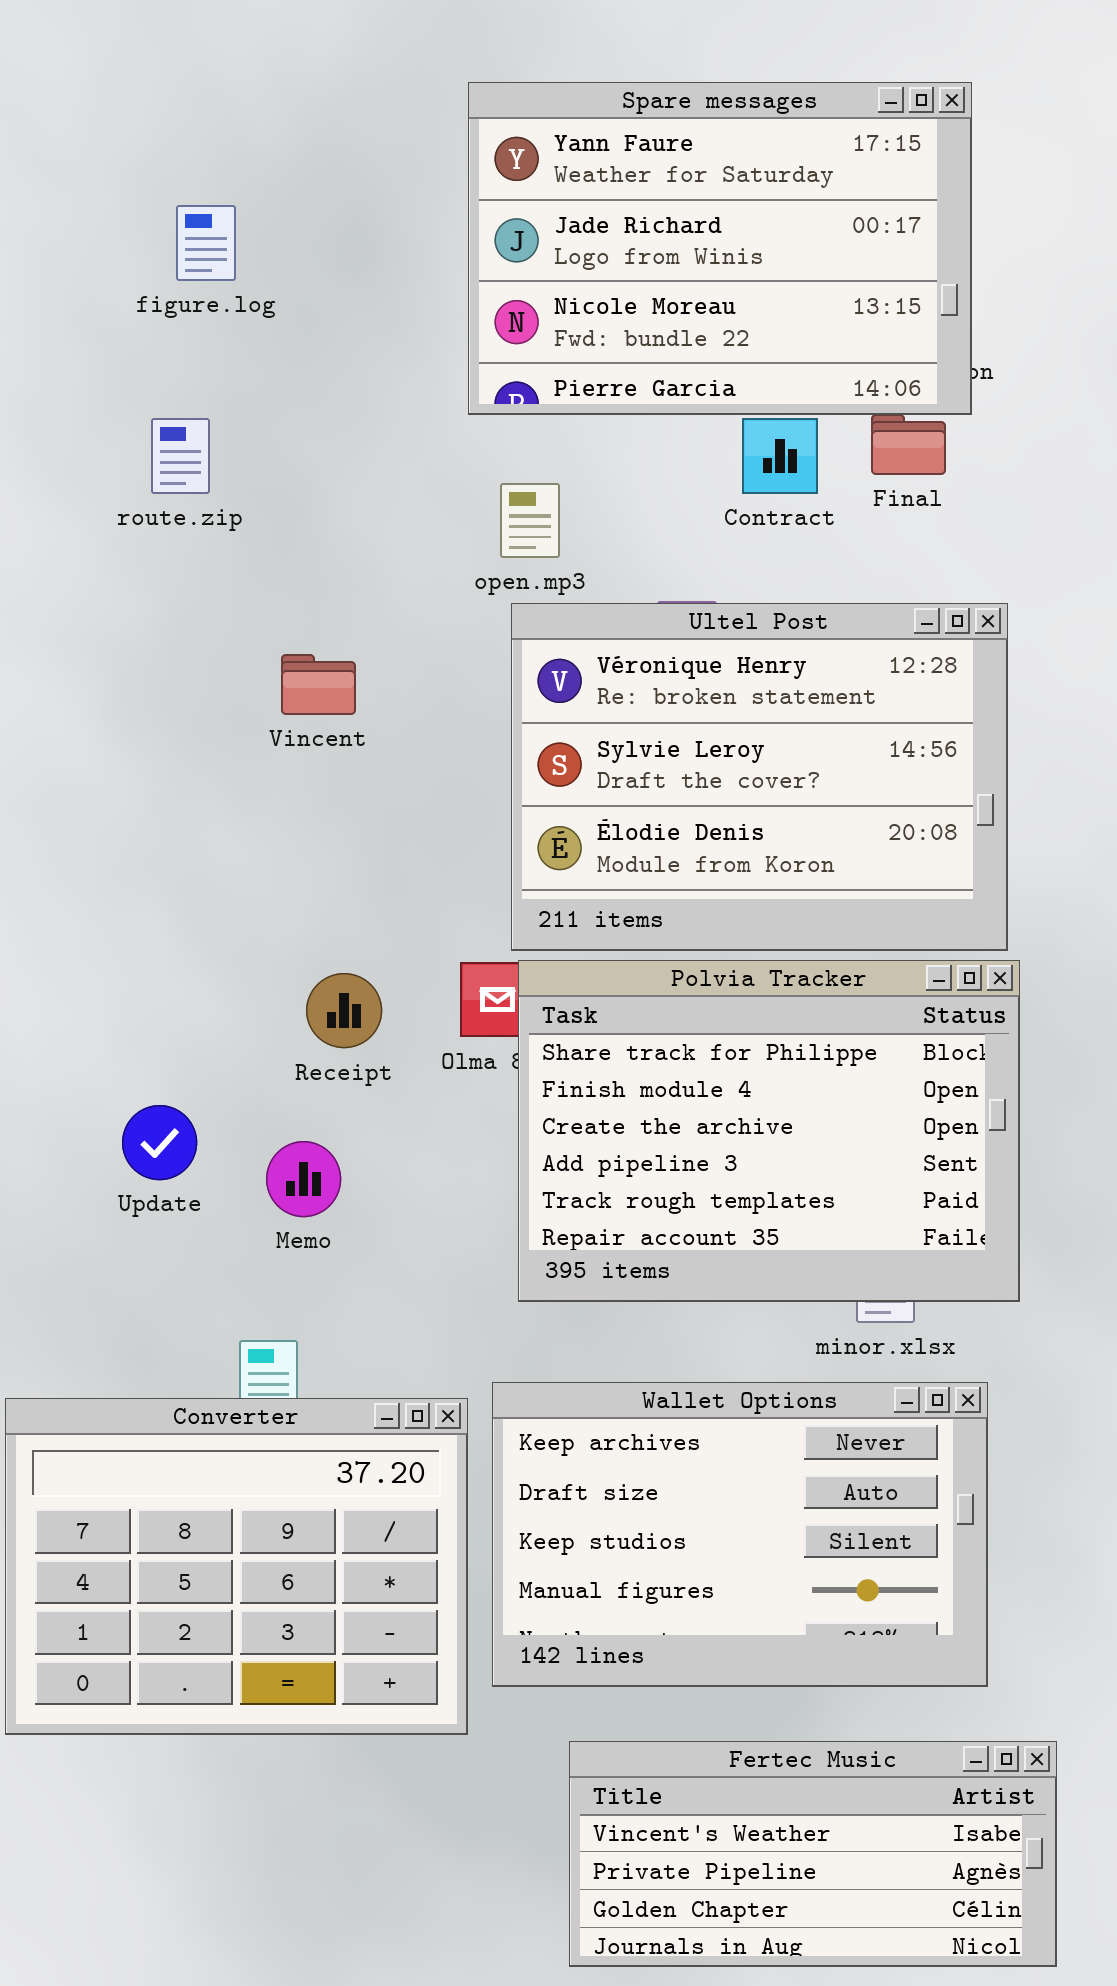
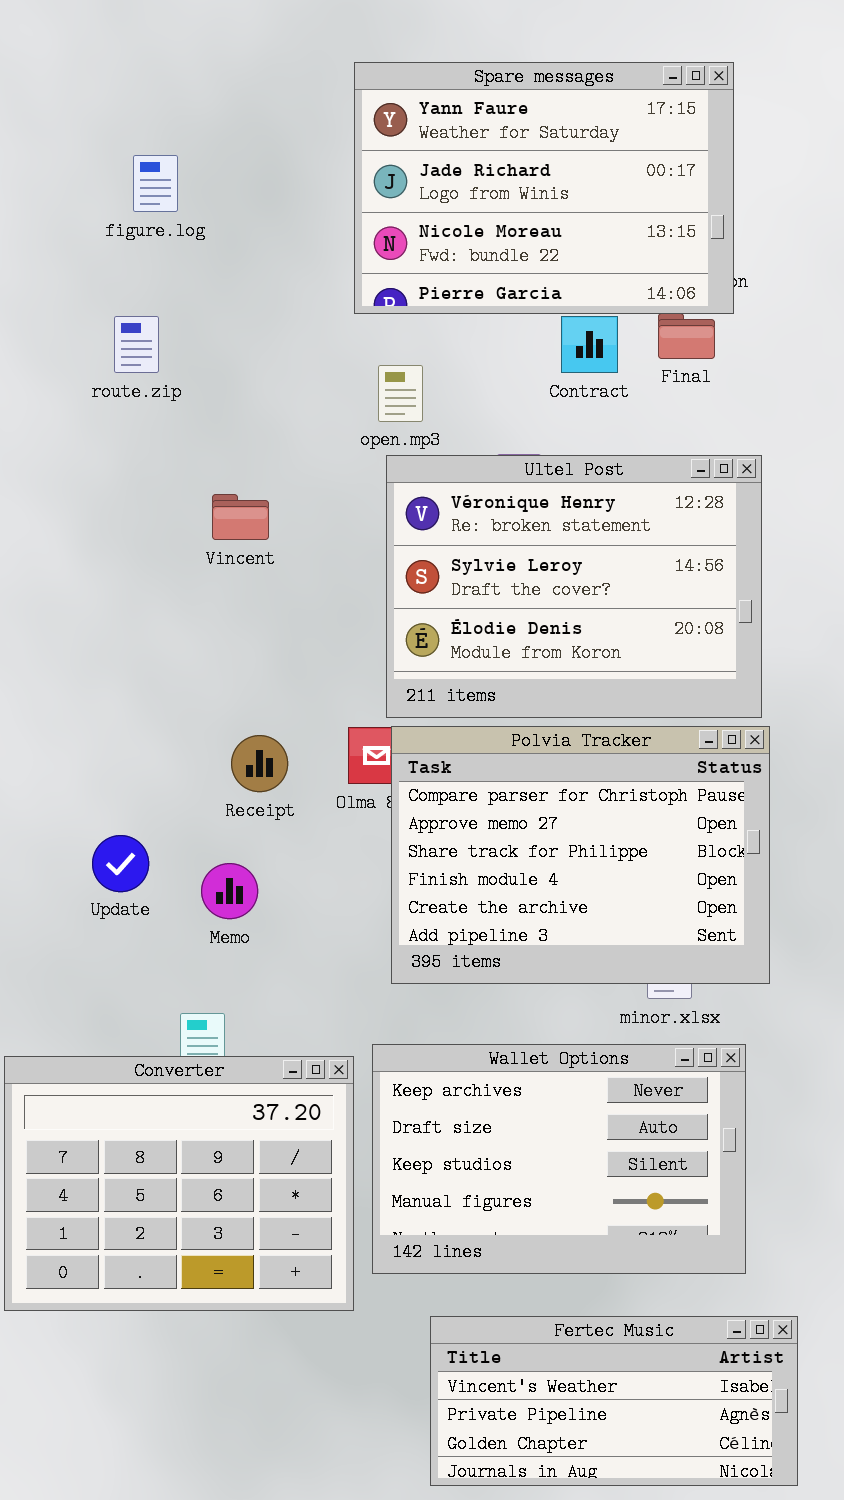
Polvia Tracker: [518,960,1020,1302] -> [391,726,770,984], scrolled up 2 rows

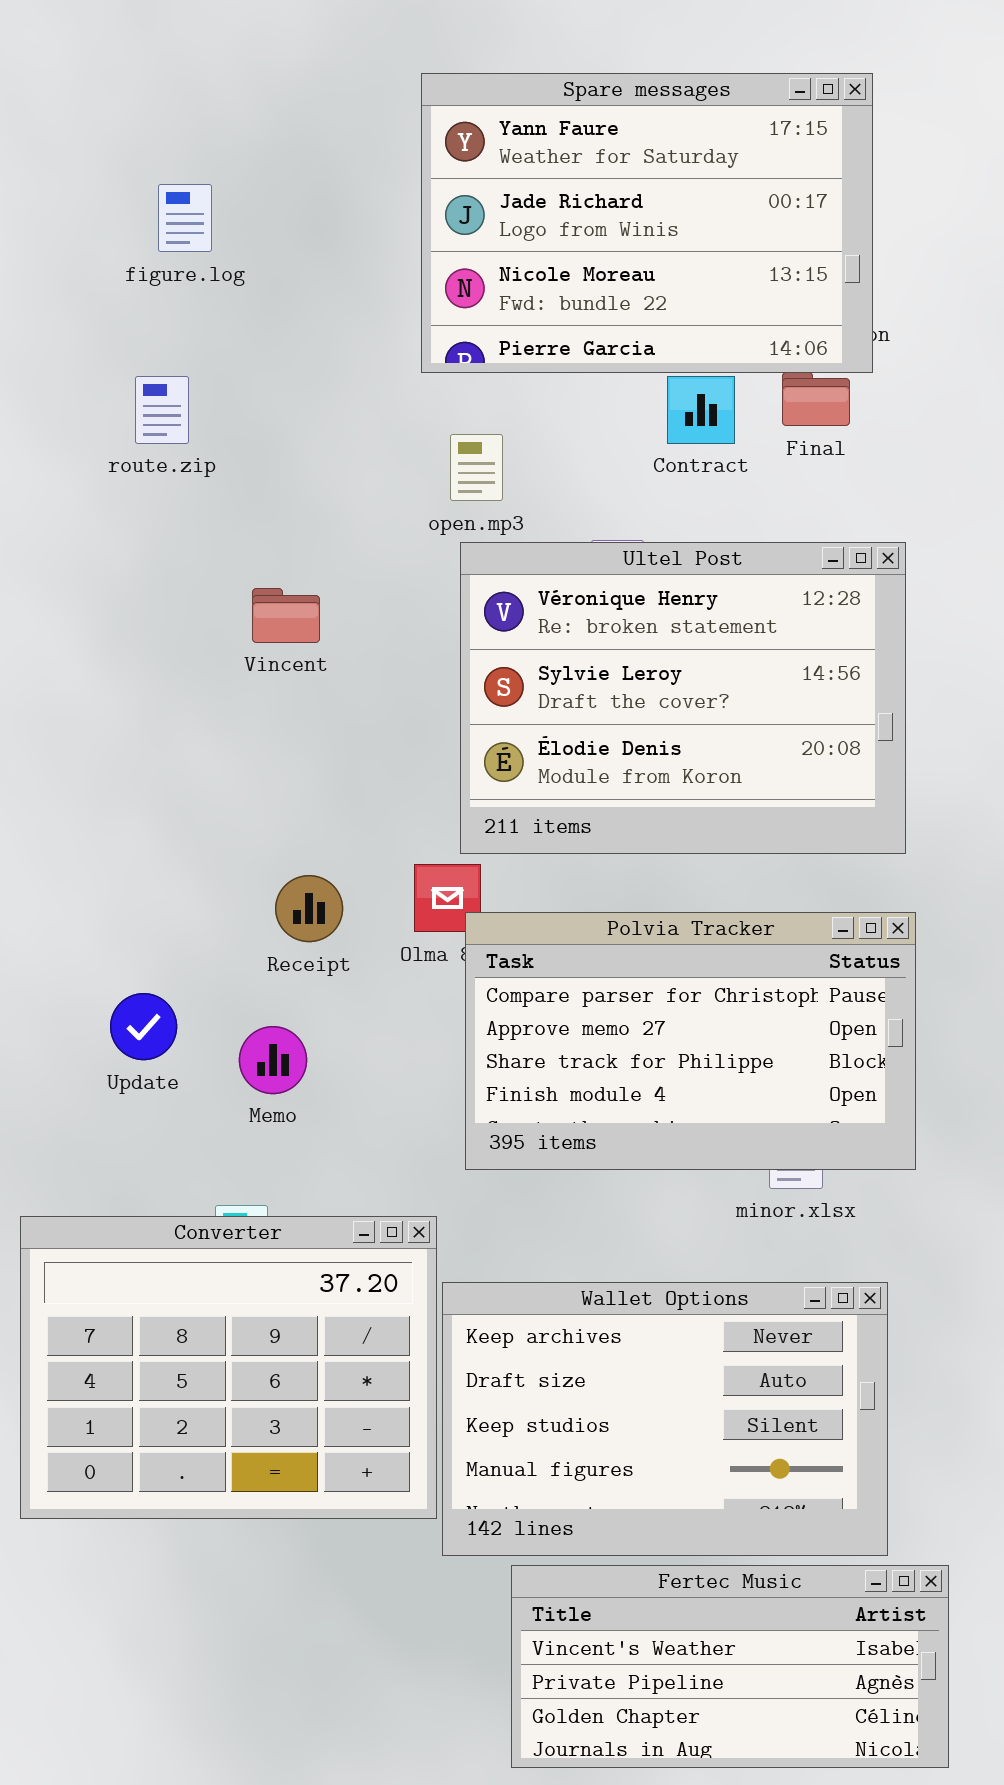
Polvia Tracker: [391,726,770,984] -> [465,912,916,1170], resized
Wallet Options: [372,1044,746,1274] -> [442,1282,888,1556], moved
Converter: [4,1056,354,1311] -> [20,1216,437,1519], moved

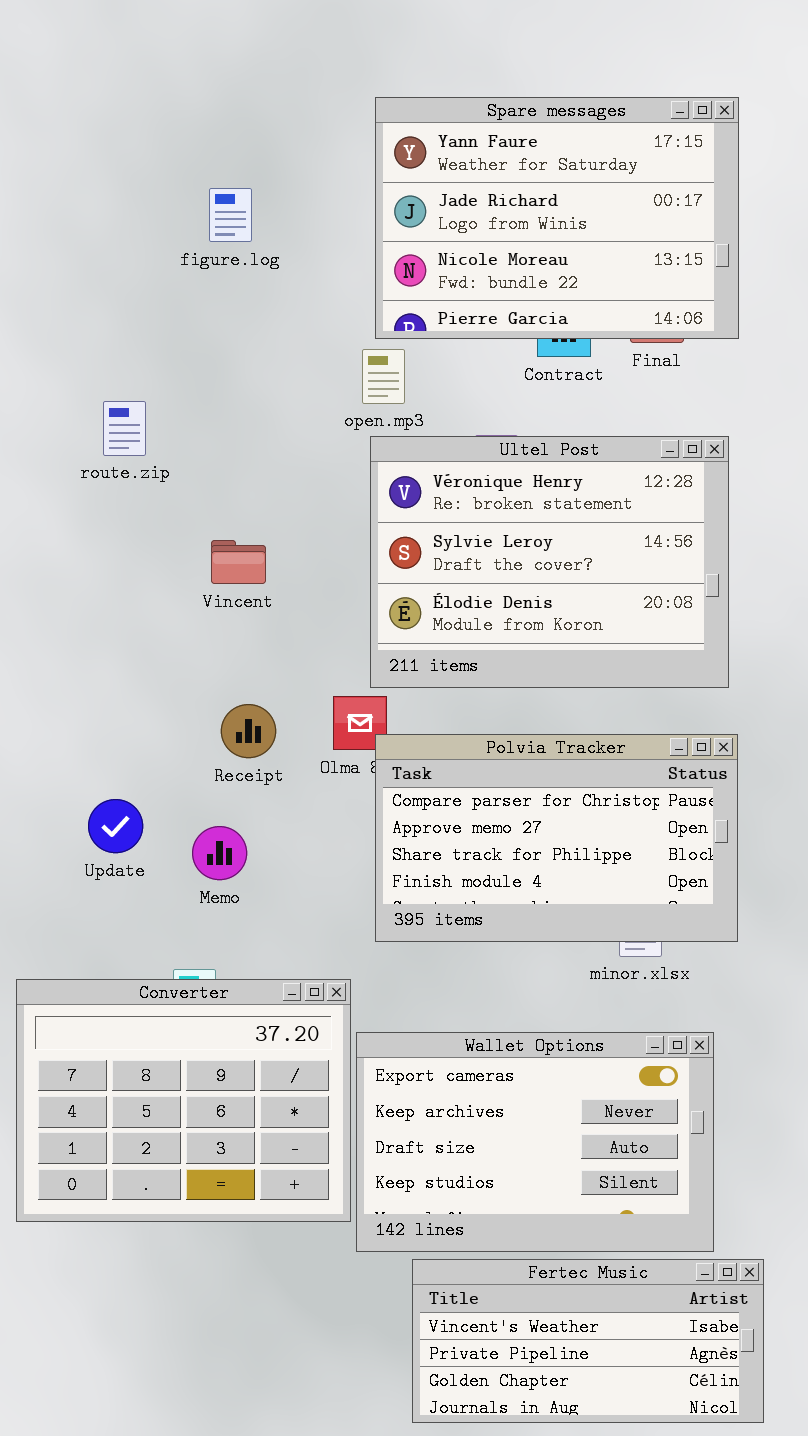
Spare messages: [421,73,873,373] -> [375,97,739,339], moved
figure.log: [158,184,212,252] -> [209,188,252,242], moved
route.zip: [135,376,189,444] -> [103,401,146,456], moved
Vincent: [252,588,320,643] -> [211,540,266,584], moved
Wallet Options: [442,1282,888,1556] -> [356,1032,714,1252], scrolled up 1 row

